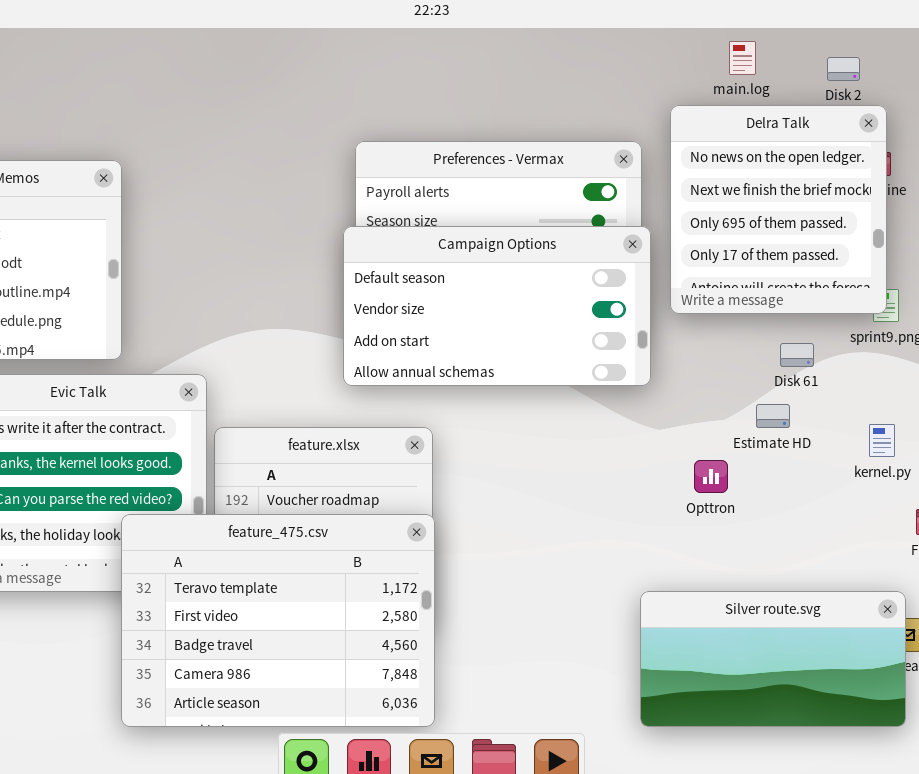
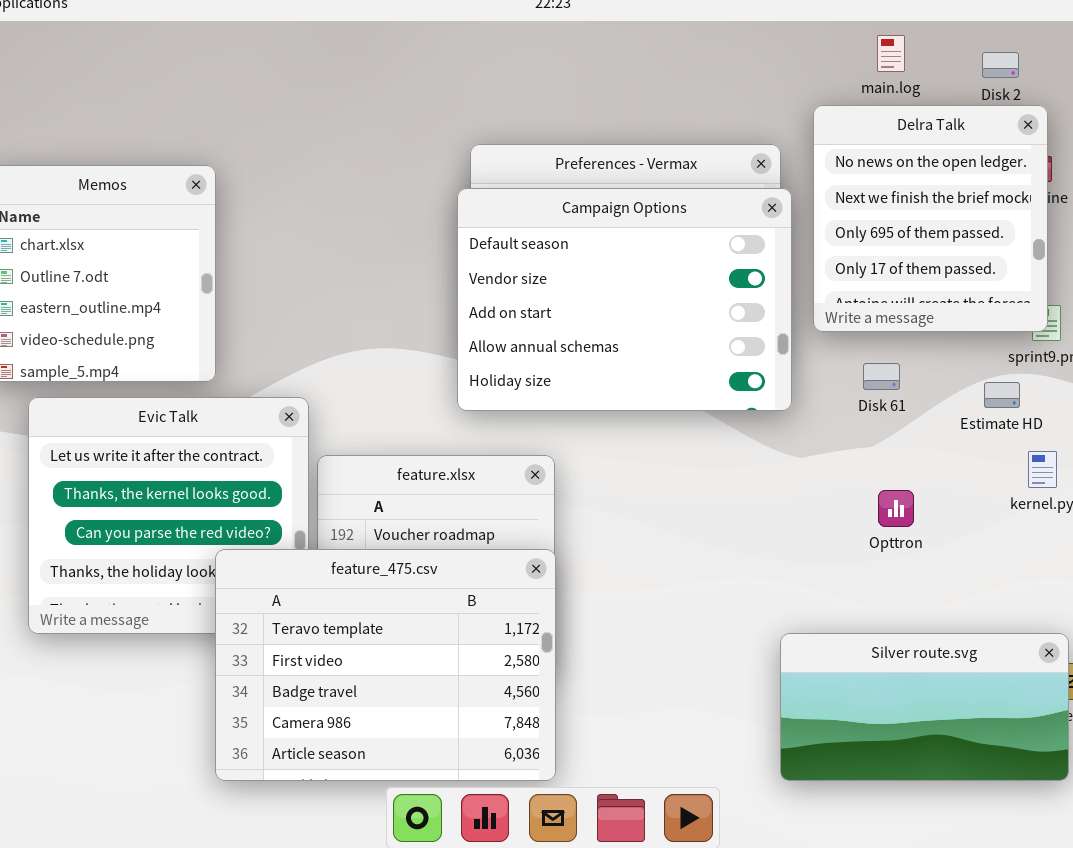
Campaign Options: [343,226,651,386] -> [457,188,792,411], resized
Disk 61: [780,343,814,367] -> [863,363,900,390], moved
Estimate HD: [756,404,790,428] -> [984,382,1020,408], moved
Opttron: [694,460,728,493] -> [878,490,914,527], moved

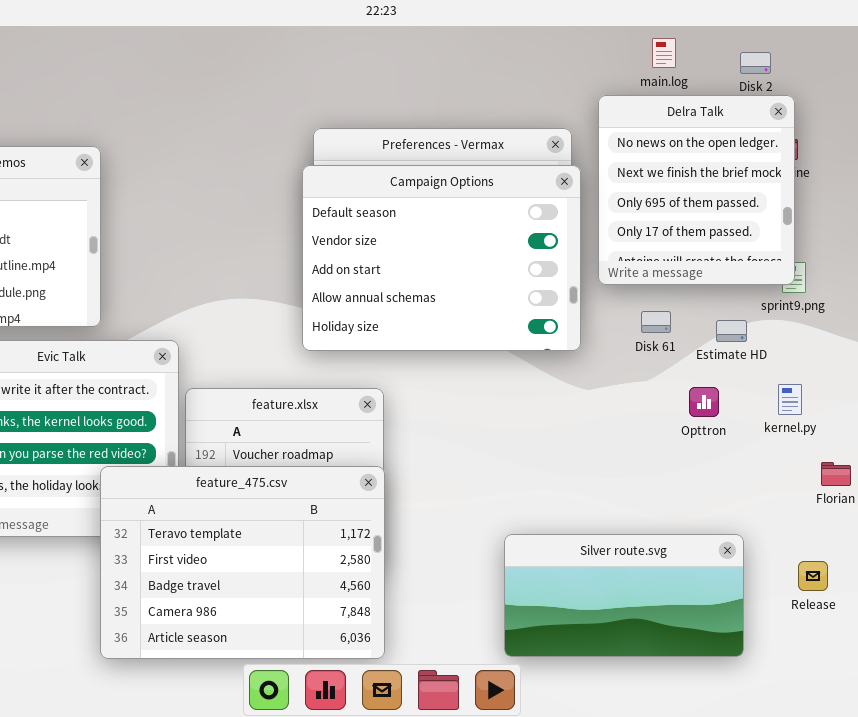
Estimate HD: [984,382,1020,408] -> [716,320,747,342], moved
Opttron: [878,490,914,527] -> [689,387,719,417], moved
Silver route.svg: [780,633,1069,781] -> [504,534,744,657], moved

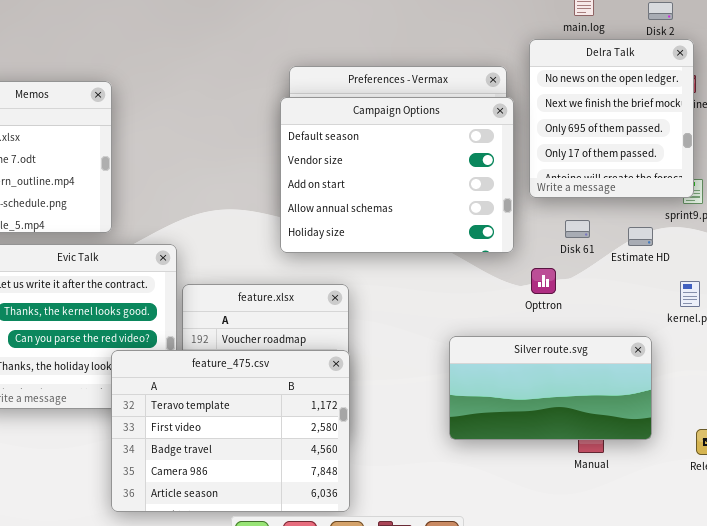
Opttron: [689,387,719,417] -> [531,268,556,294], moved
Silver route.svg: [504,534,744,657] -> [449,336,652,440], moved

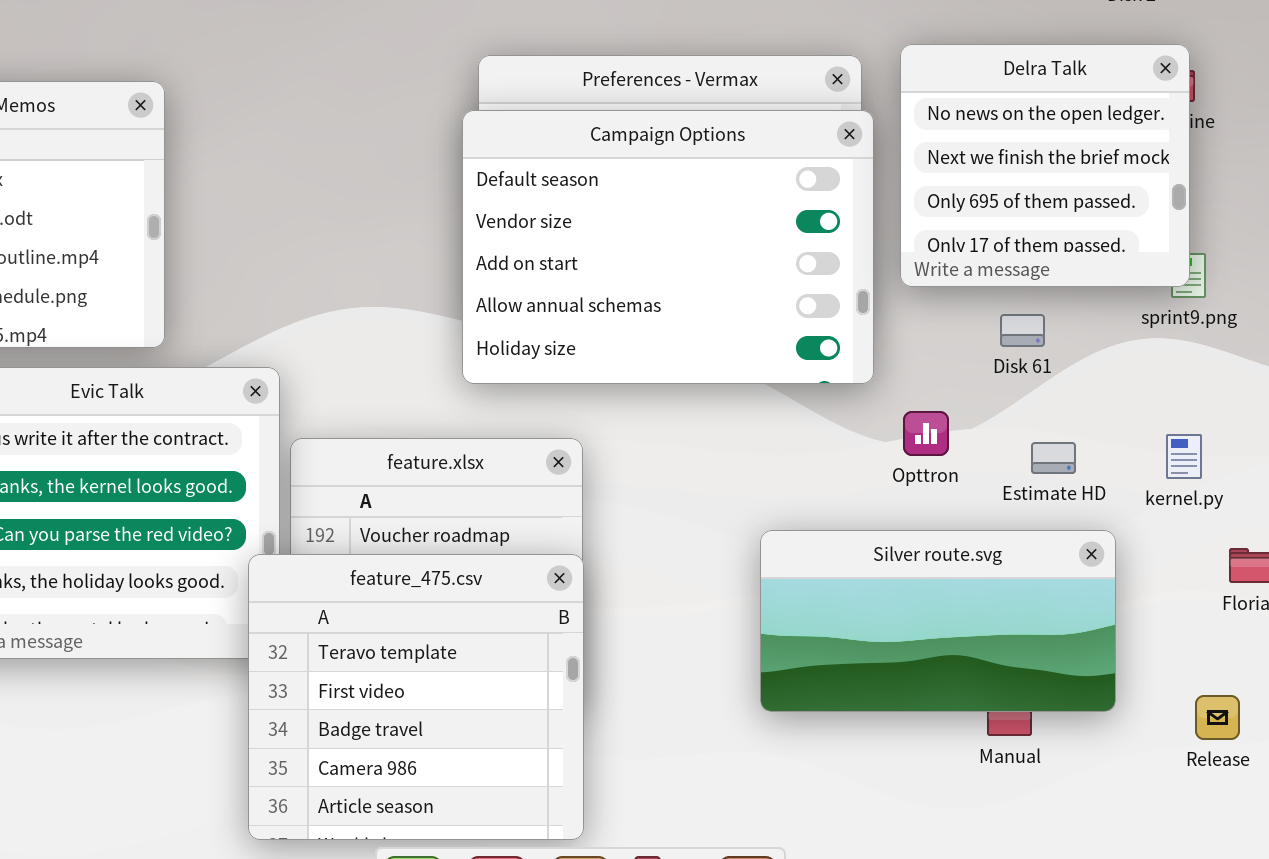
Delra Talk: [529,39,694,198] -> [900,44,1190,287], resized
Disk 61: [565,220,590,238] -> [1000,314,1045,347], moved
Estimate HD: [628,227,653,246] -> [1031,442,1076,474], moved
feature_475.csv: [111,350,350,512] -> [248,554,584,840], resized

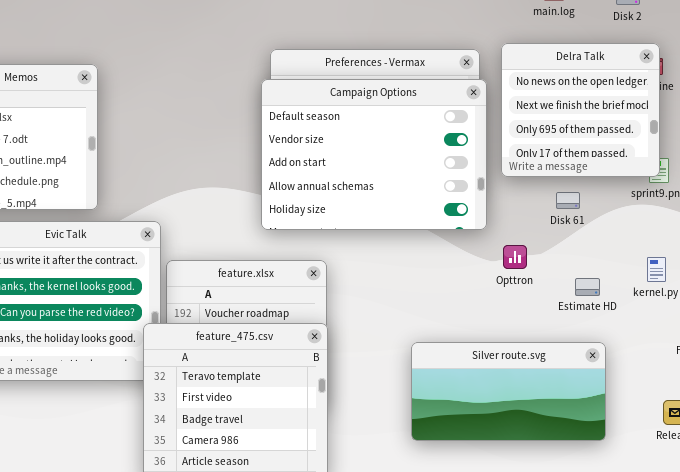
Estimate HD: [1031,442,1076,474] -> [575,278,600,296], moved
Silver route.svg: [760,530,1116,712] -> [411,342,606,441], moved

